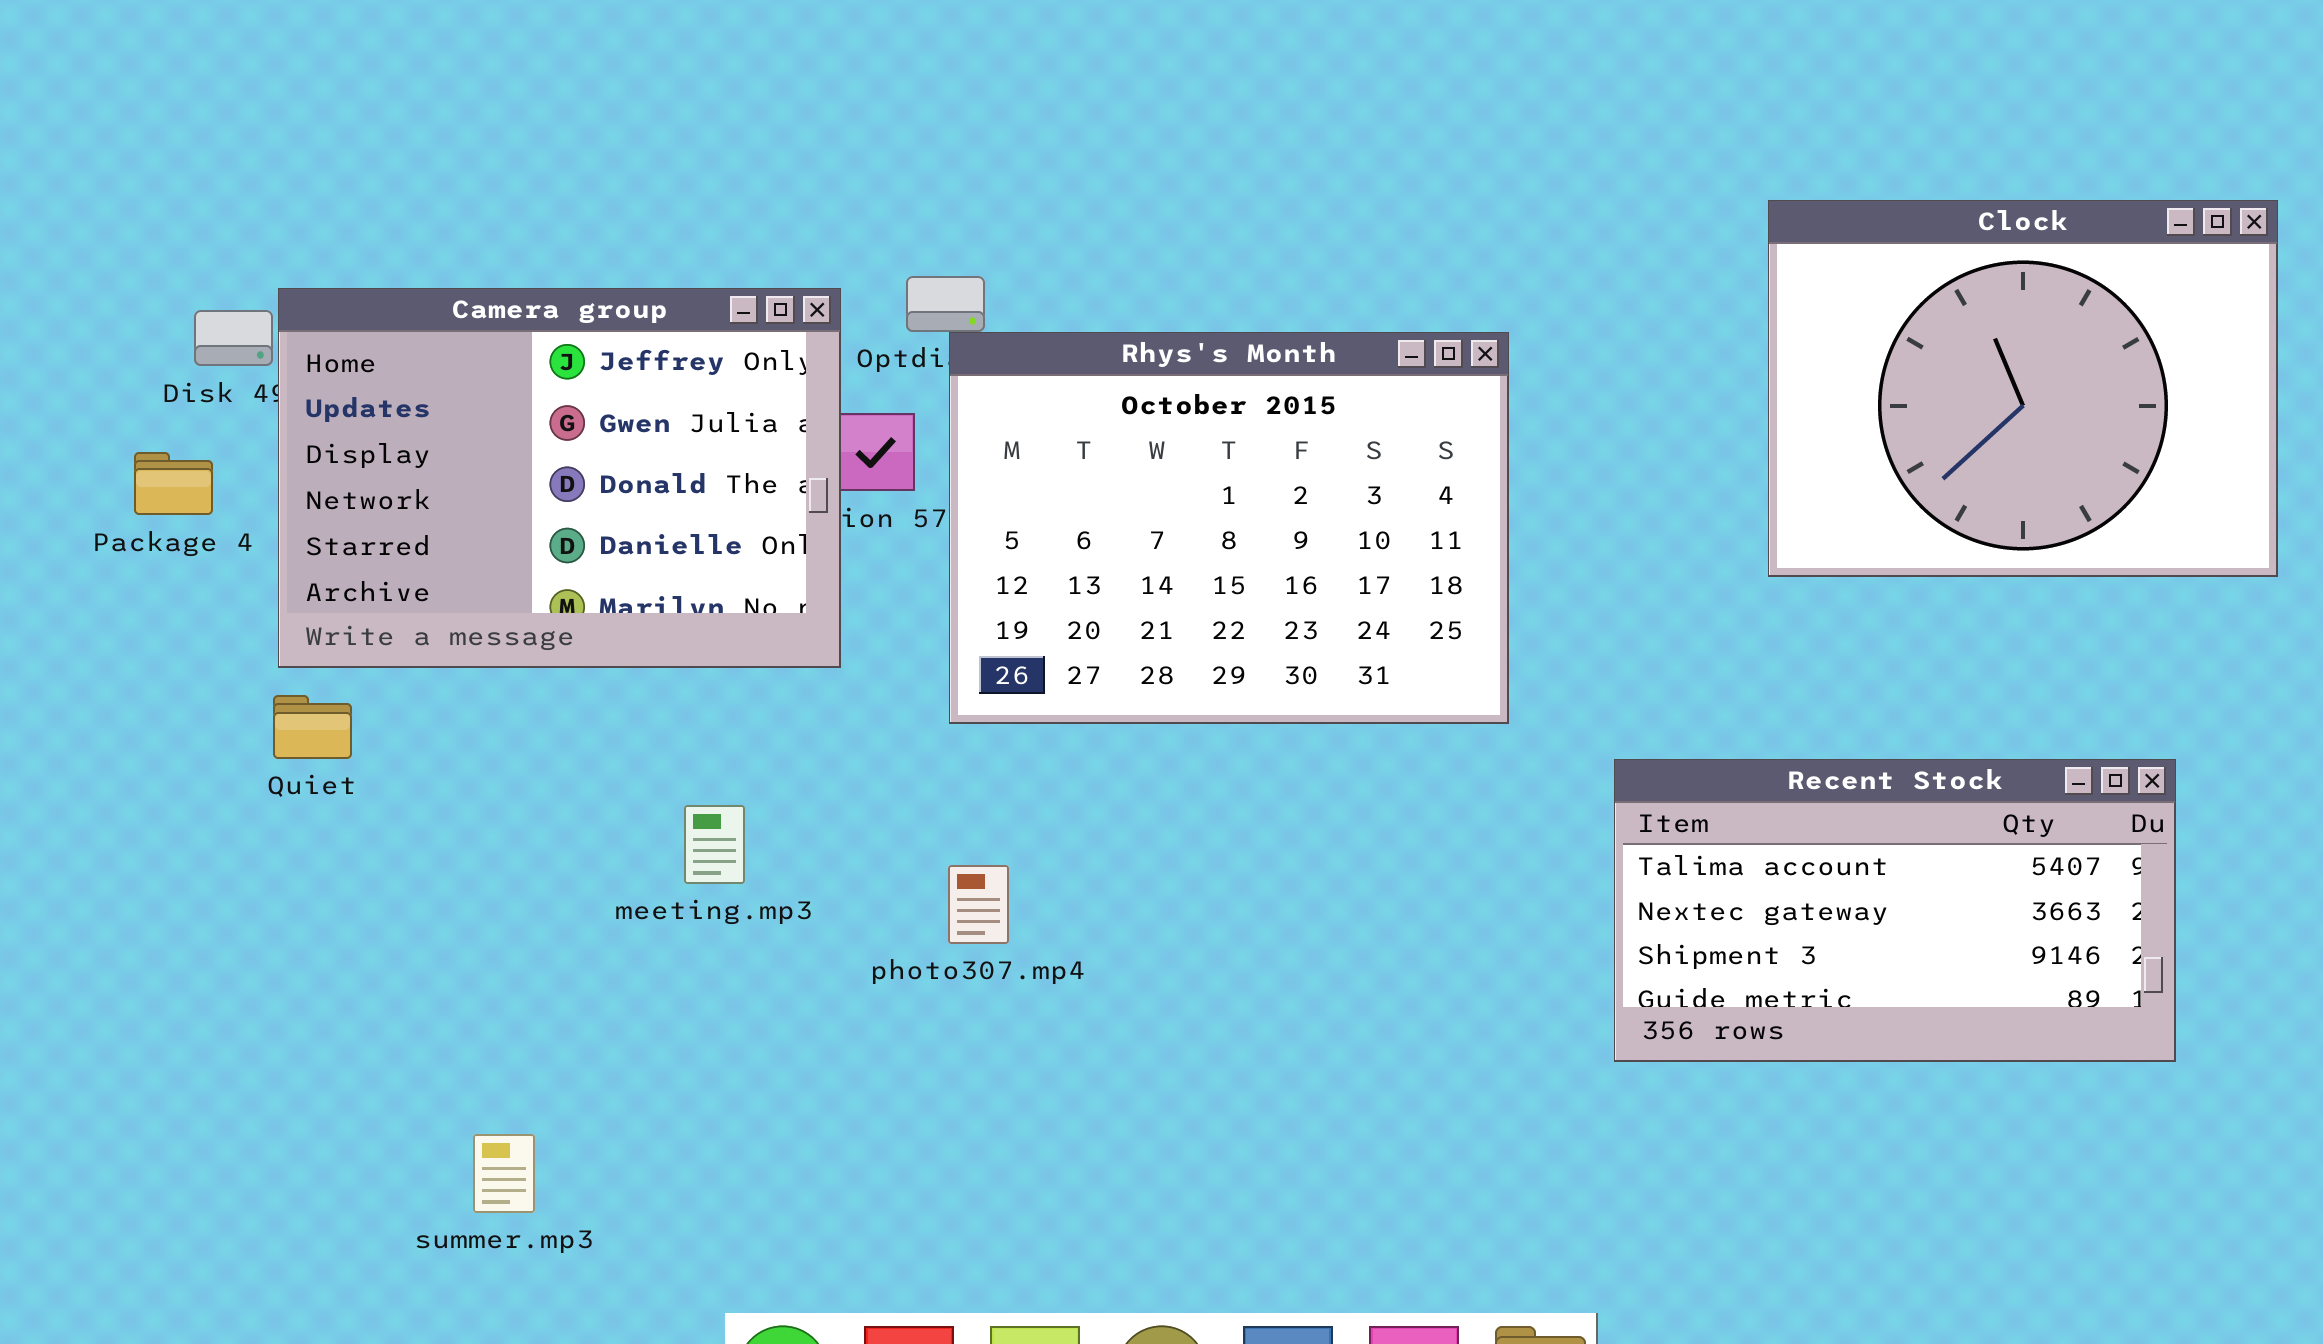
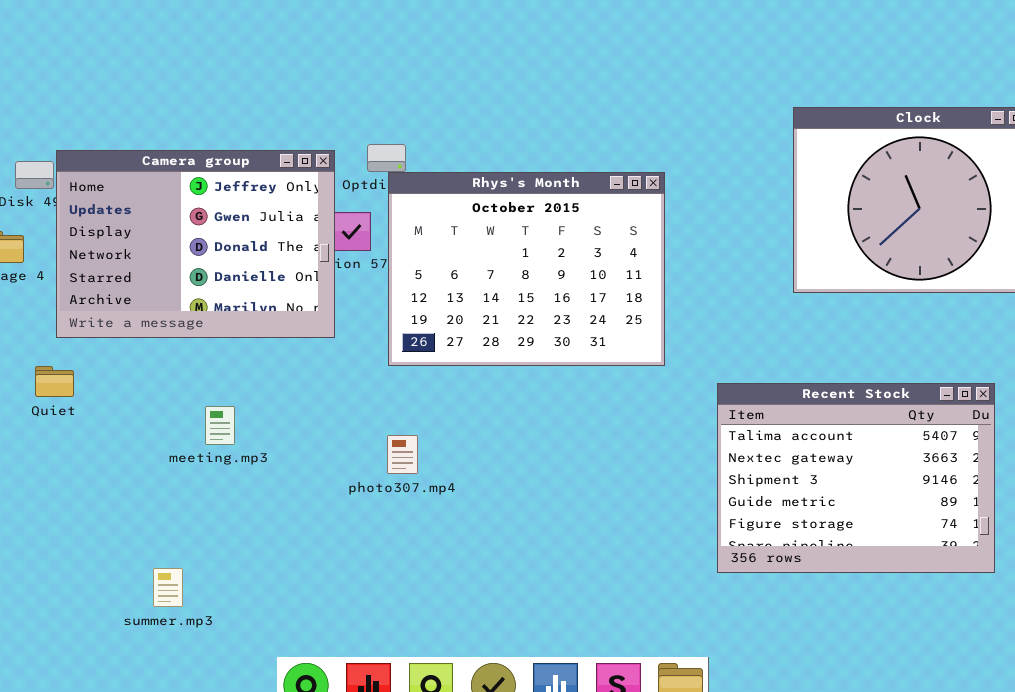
Quiet: [273,695,352,759] -> [35,366,74,397], moved
Recent Stock: [1614,759,2176,1062] -> [717,383,995,573], resized
meeting.mp3: [684,805,745,884] -> [205,406,235,445], moved

